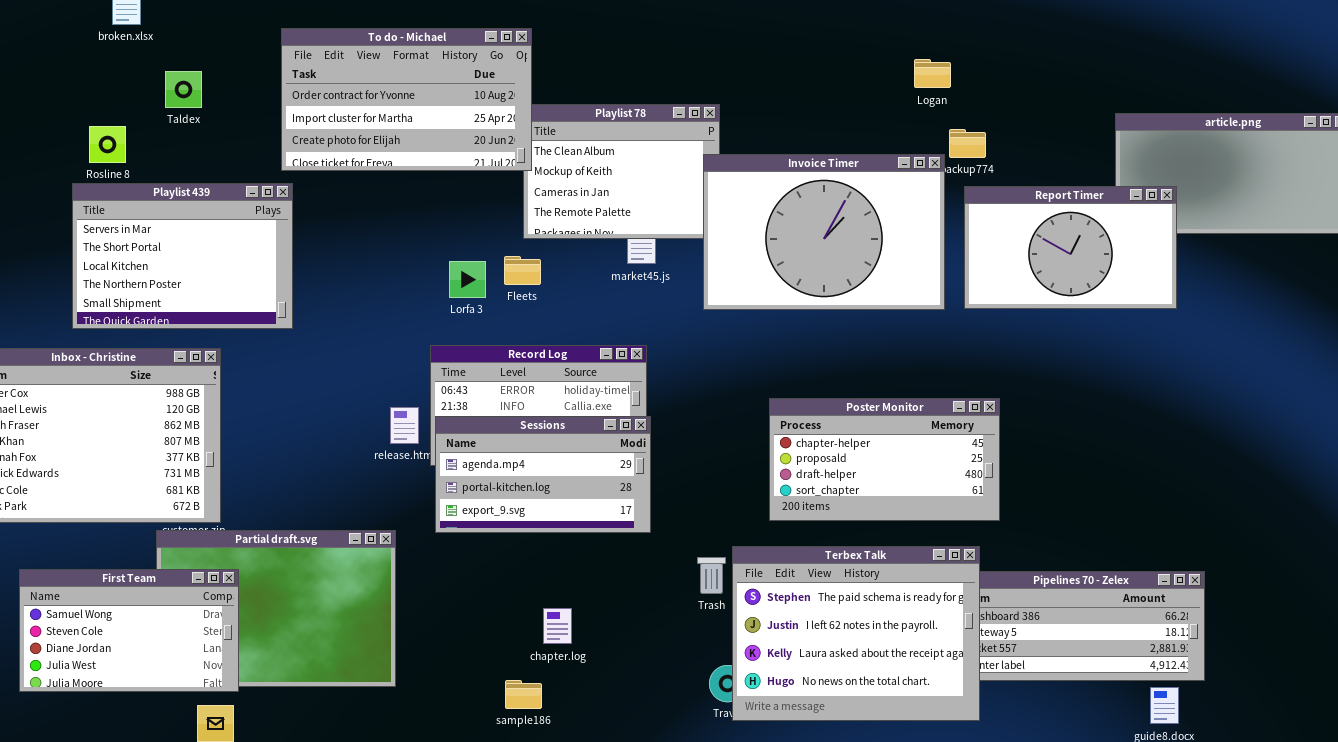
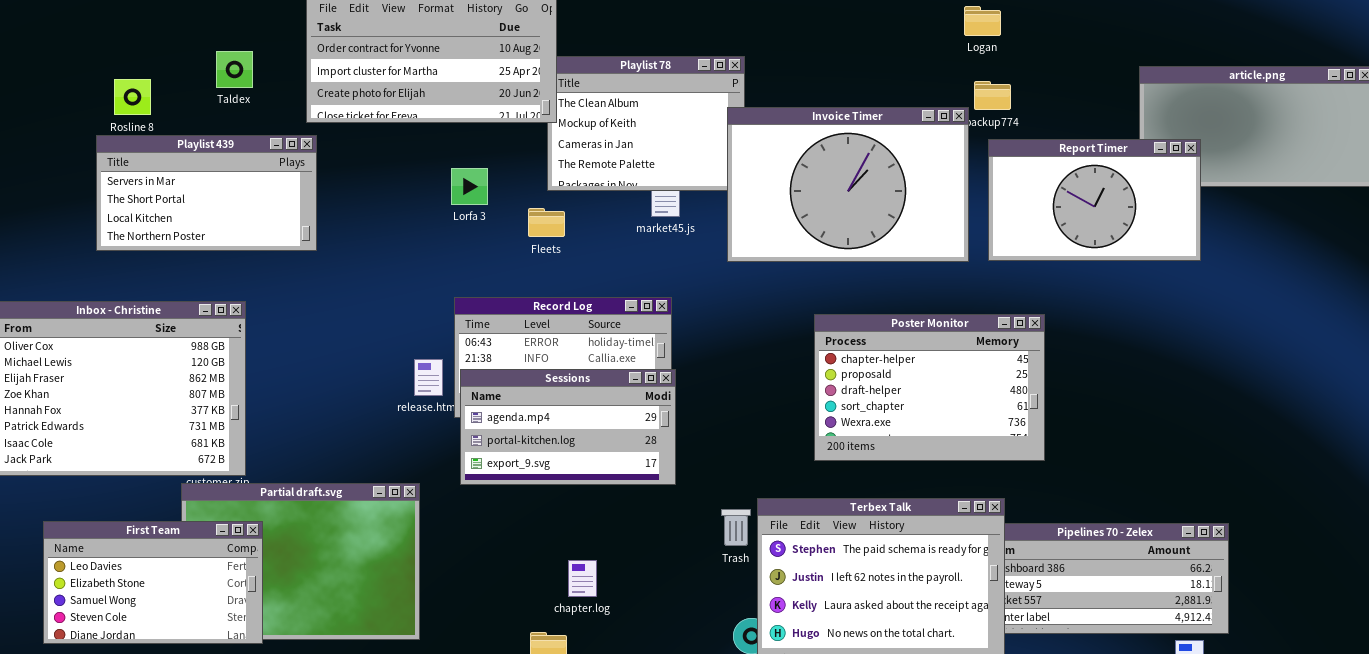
Logan: [914,59,951,88] -> [964,6,1001,36], moved
Taldex: [165,71,202,108] -> [216,51,253,88], moved
Playlist 439: [72,183,293,329] -> [96,135,317,251], resized
Lorfa 3: [449,261,486,298] -> [451,168,488,205], moved
Poster Monitor: [769,398,1000,521] -> [814,314,1045,461], moved, resized
First Team: [19,569,239,692] -> [43,521,263,644], scrolled up 2 rows

